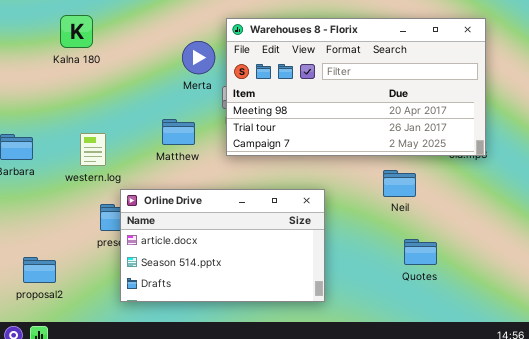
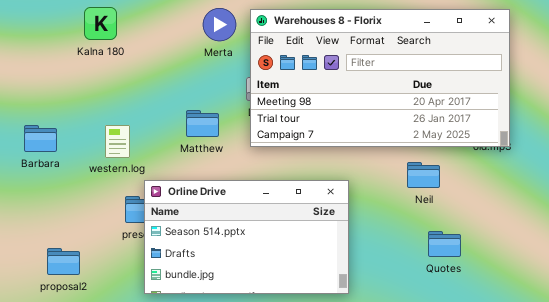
Merta: [182,41,215,74] -> [203,8,236,41], moved
Orline Drive: [120,189,325,302] -> [144,180,349,294], scrolled down 1 row

